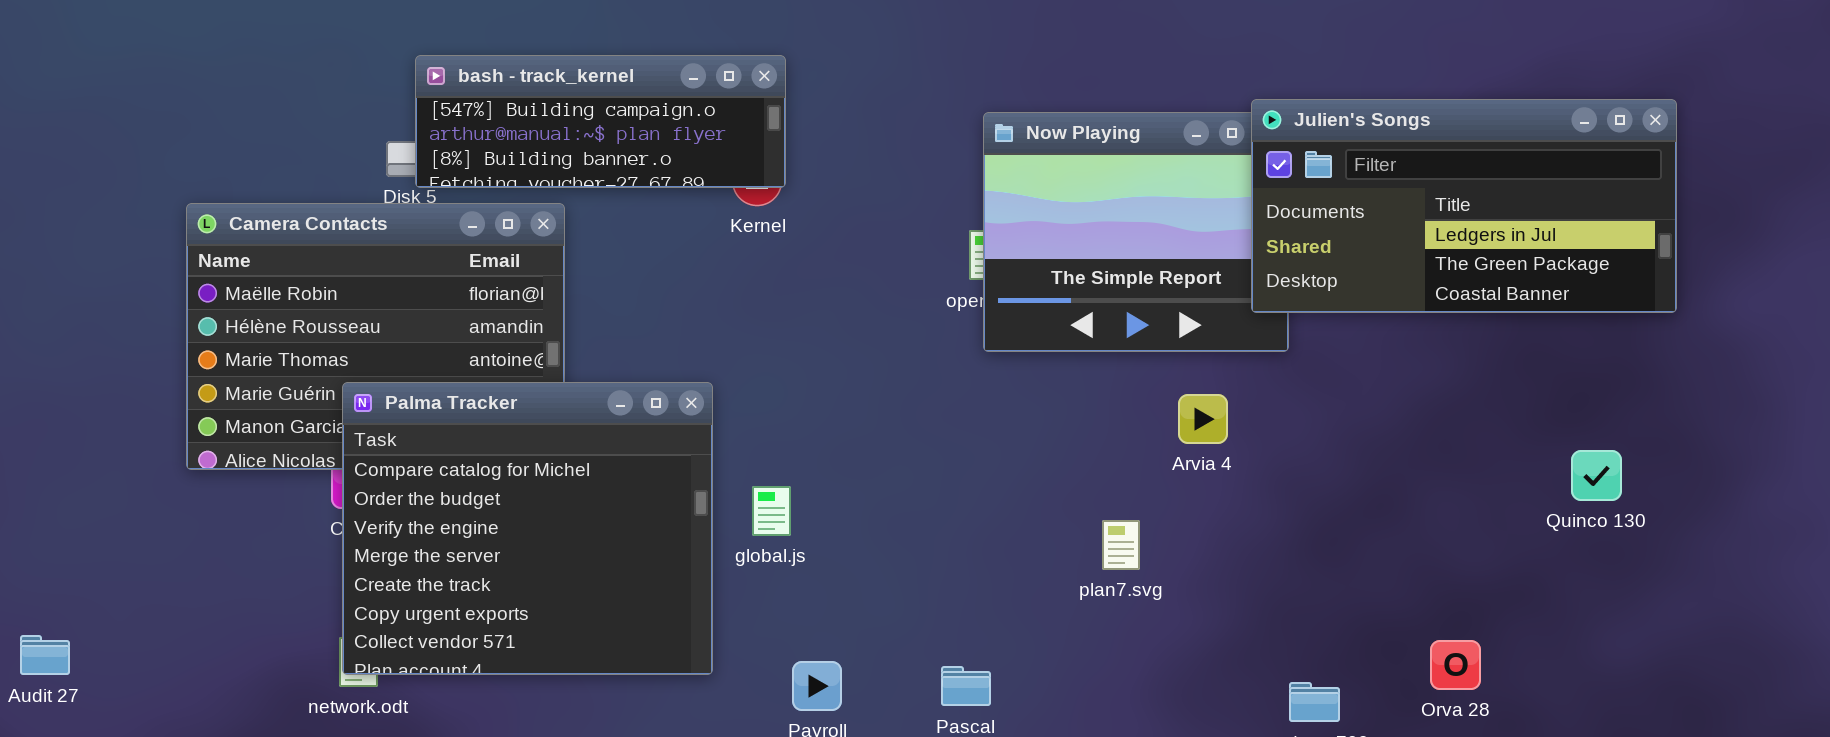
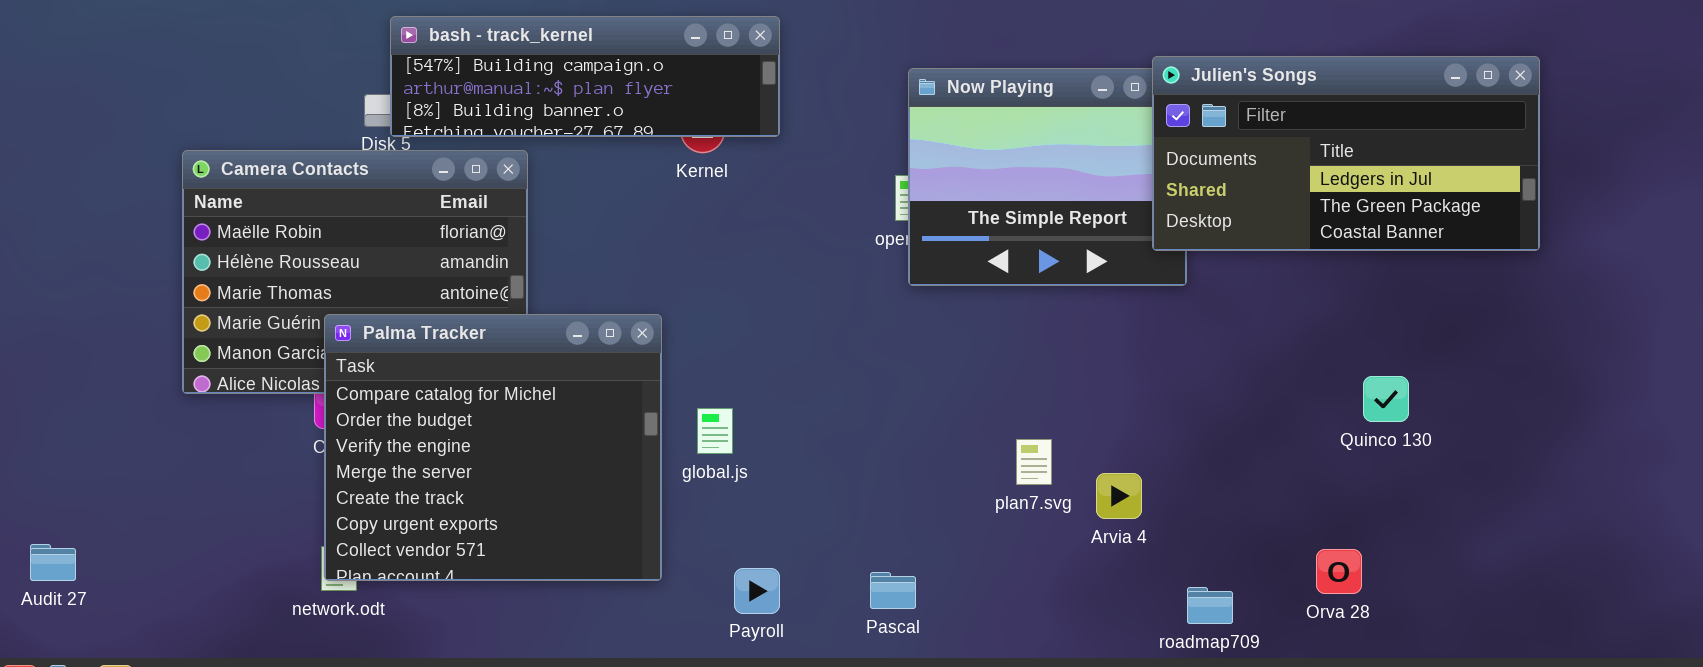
bash - track_kernel: [415,55,786,188] -> [390,16,780,137], resized
Arvia 4: [1178,394,1228,444] -> [1096,473,1142,519], moved
Quinco 130: [1571,450,1622,501] -> [1363,376,1409,422], moved

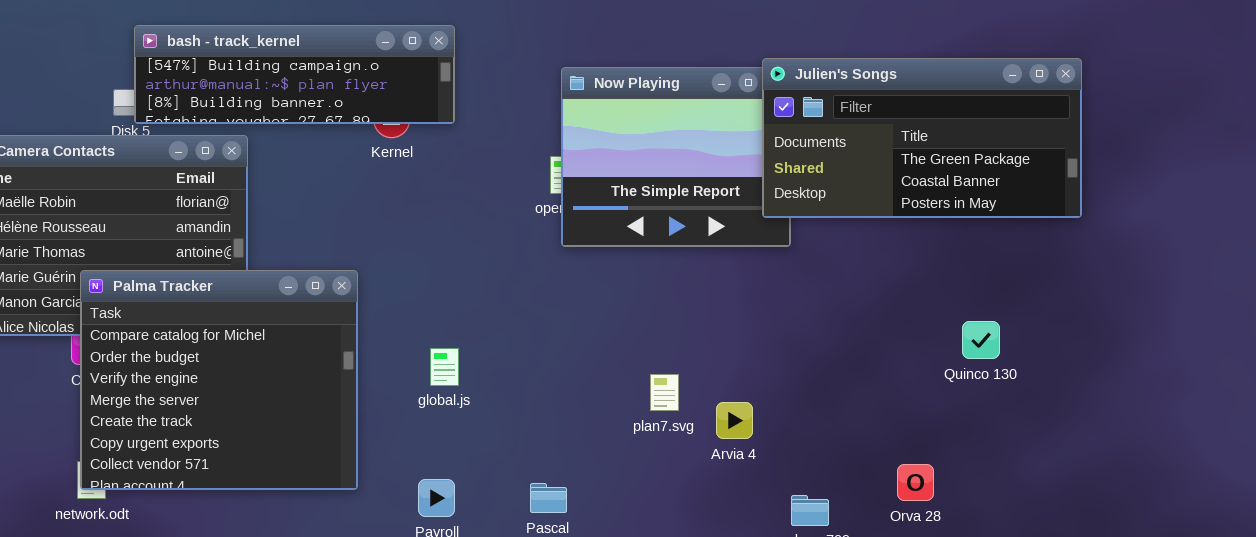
Julien's Songs: [1152,56,1540,251] -> [762,58,1082,218], scrolled down 1 row
Quinco 130: [1363,376,1409,422] -> [962,321,1000,359], moved
global.js: [697,408,733,454] -> [430,348,459,386], moved

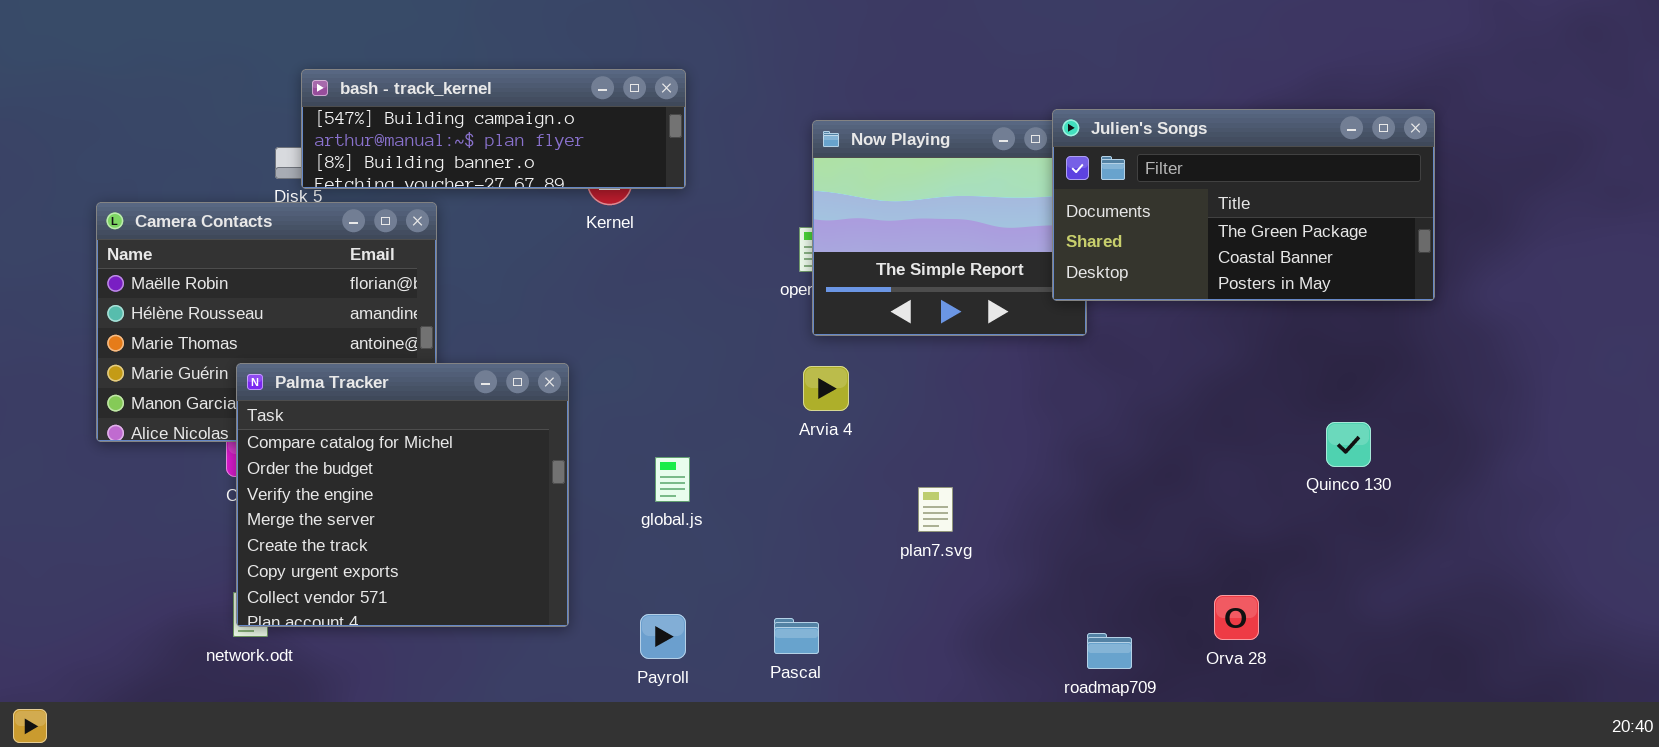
Quinco 130: [962,321,1000,359] -> [1326,422,1371,467], moved
Arvia 4: [716,402,753,439] -> [803,366,849,411], moved

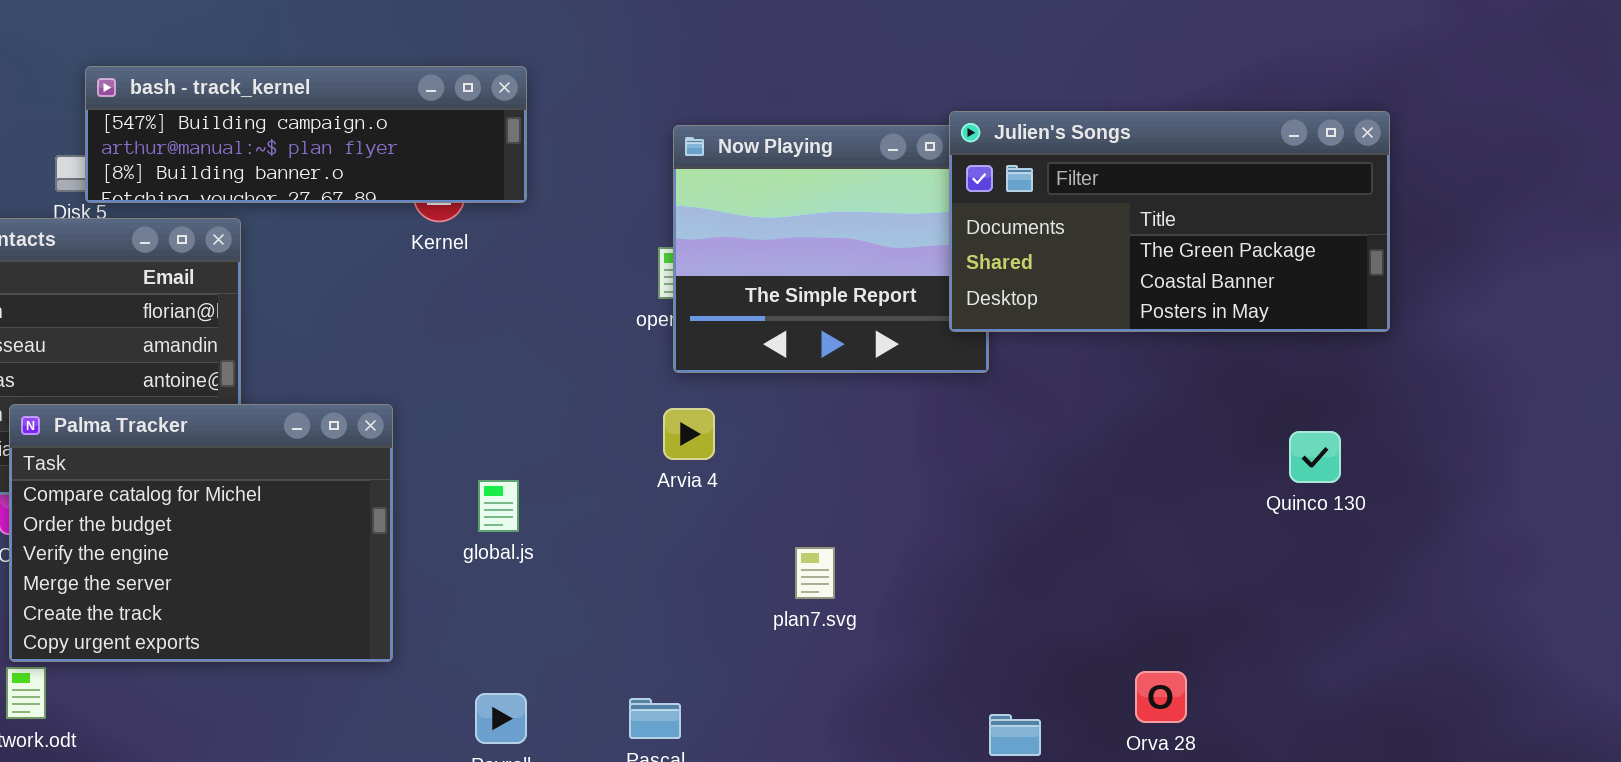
Palma Tracker: [236,363,569,627] -> [9,404,393,662], resized
Quinco 130: [1326,422,1371,467] -> [1289,431,1341,483], moved
global.js: [655,457,690,502] -> [478,480,519,532], moved

